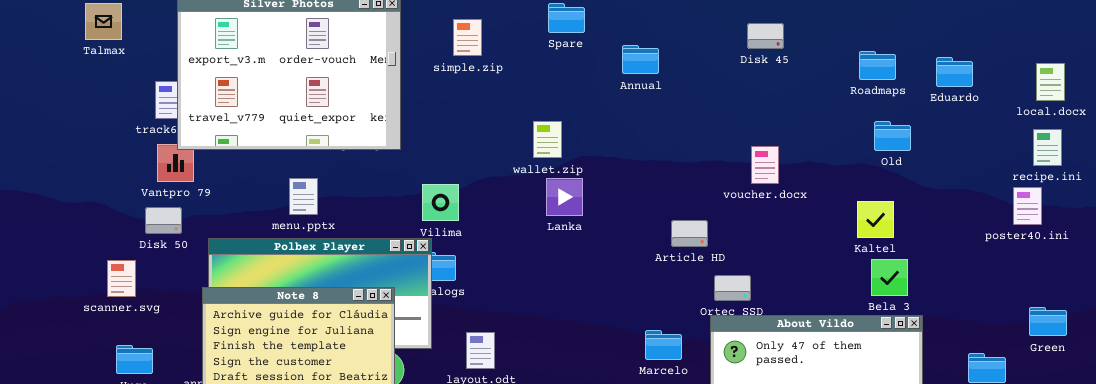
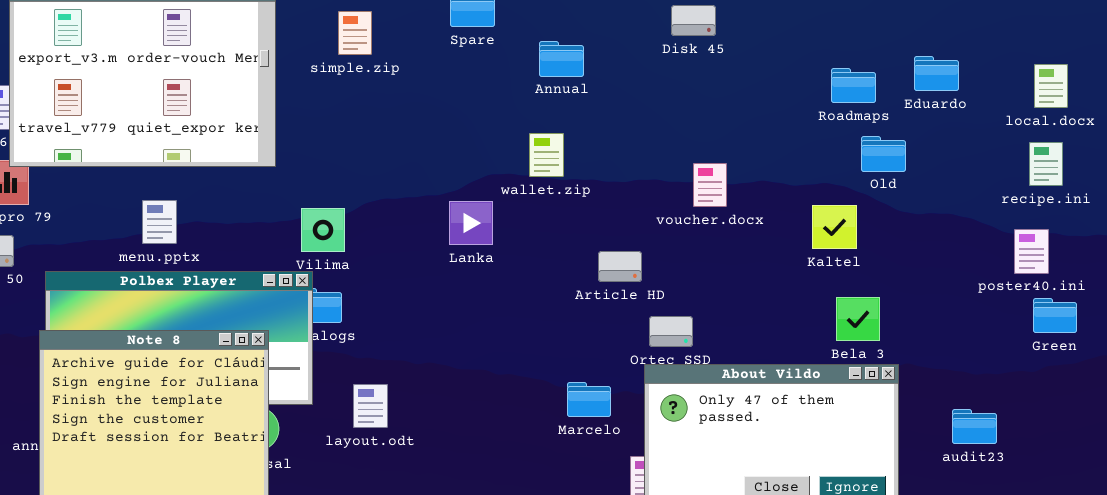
Disk 45: [747,23,784,49] -> [671,5,716,36], moved
Roadmaps: [859,51,896,80] -> [831,68,876,103], moved
wallet.zip: [533,121,562,158] -> [529,133,564,177], moved
Old: [874,121,911,151] -> [861,136,906,172], moved
poster40.ini: [1013,187,1042,225] -> [1014,229,1049,274], moved
Kaltel: [857,201,894,238] -> [812,205,857,249], moved
Green: [1029,307,1067,336] -> [1033,298,1077,333], moved

